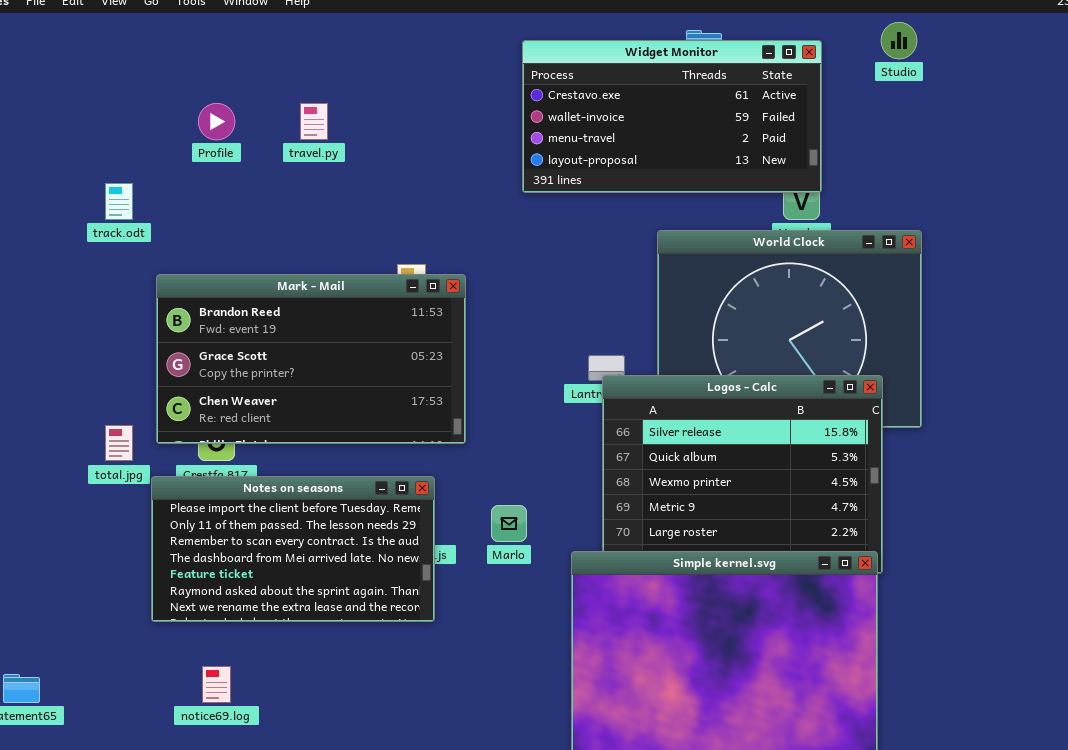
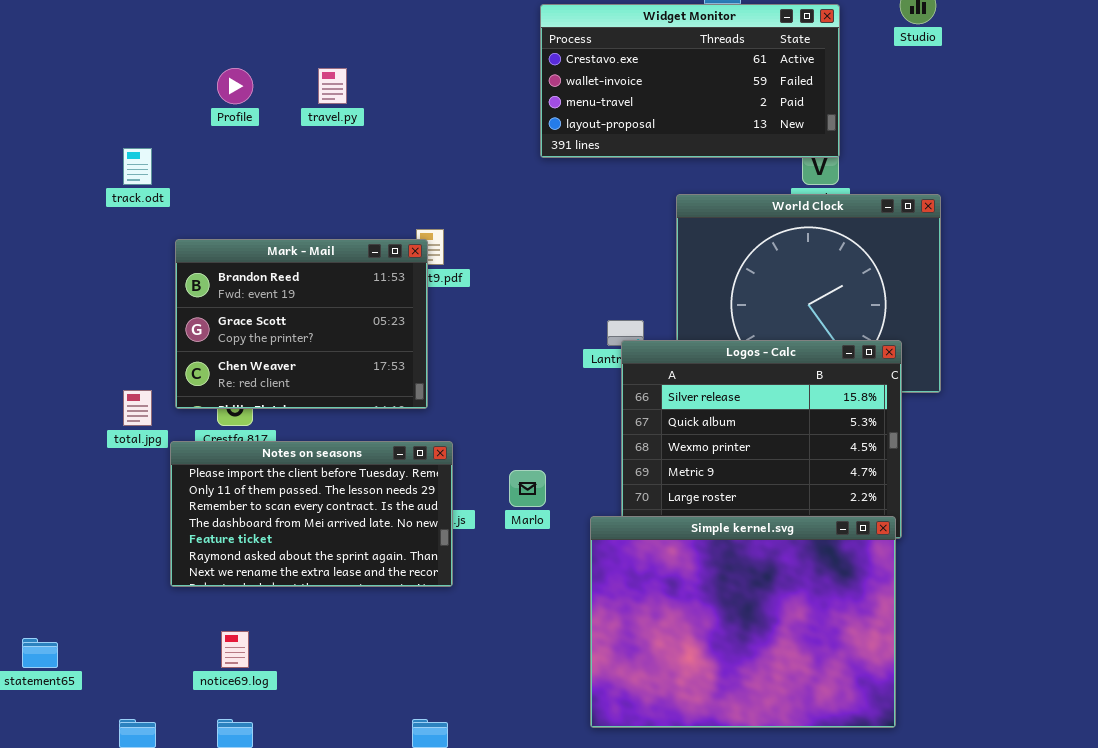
Mark - Mail: [156,274,466,444] -> [175,239,428,409], resized

